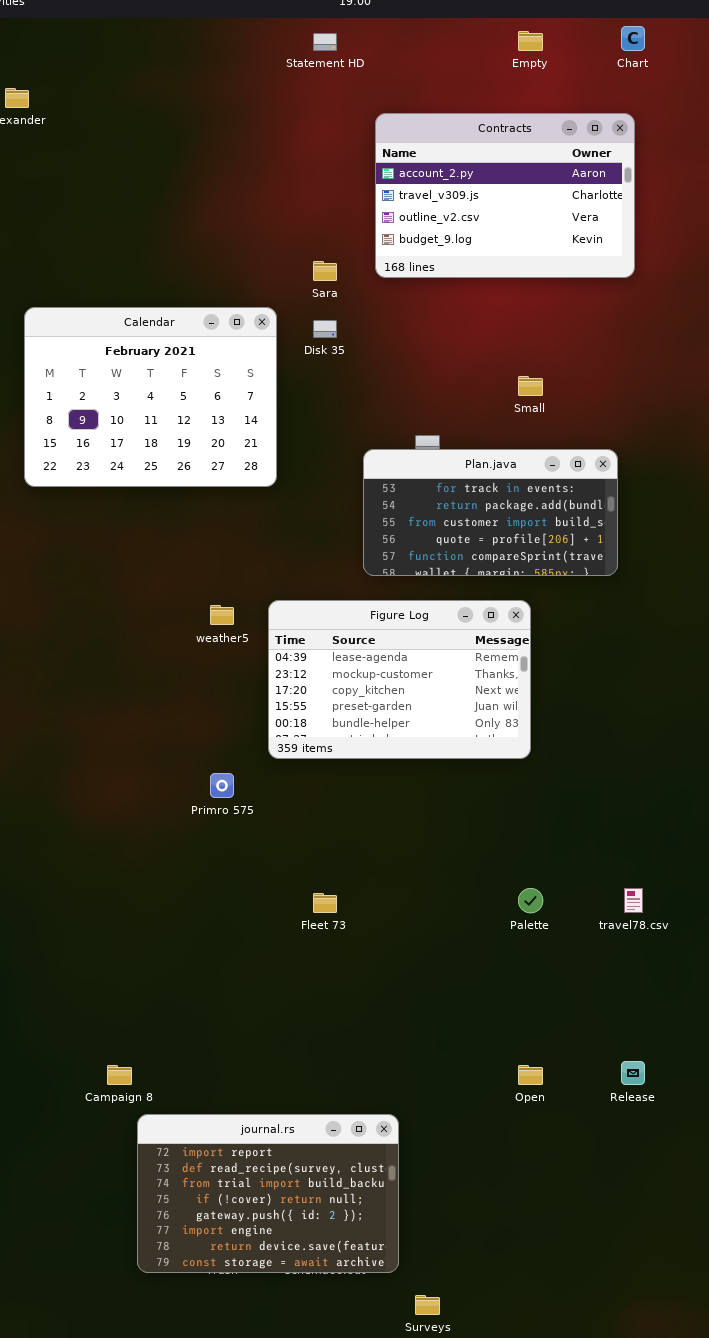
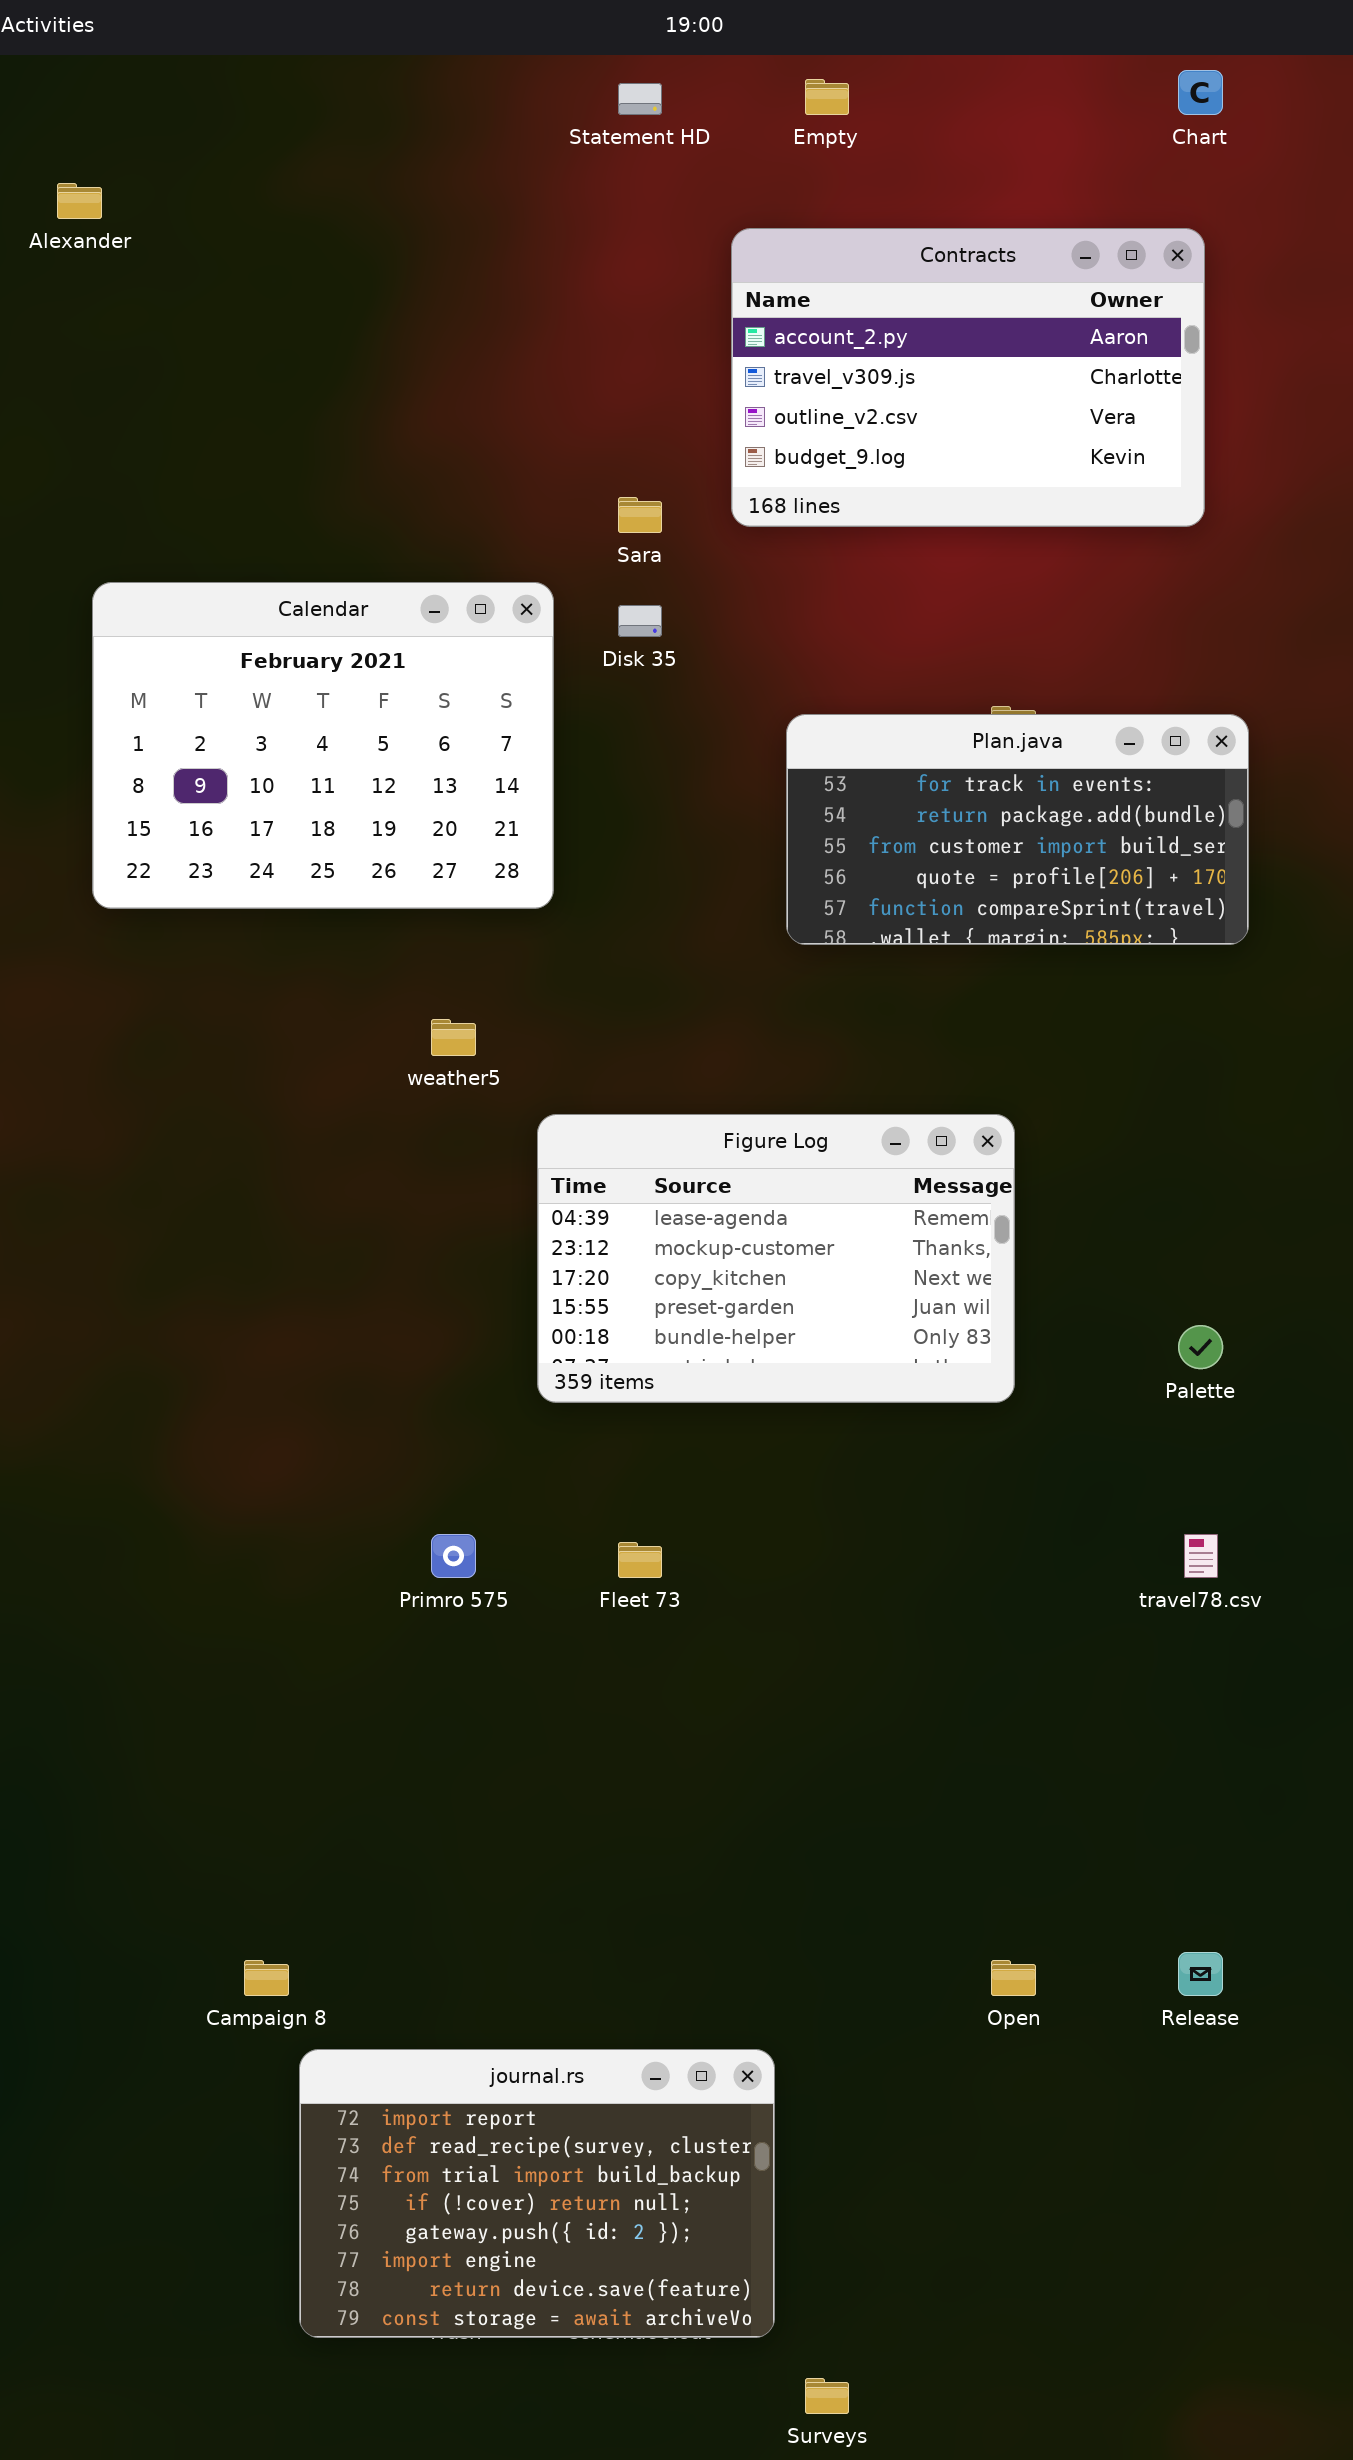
Empty: [518,31,543,51] -> [805,79,849,115], moved
Plan.java: [363,449,618,576] -> [786,714,1249,945], moved
weather5: [210,605,234,625] -> [431,1019,476,1056], moved
Primro 575: [210,773,234,798] -> [431,1534,476,1578], moved
Palette: [518,888,543,913] -> [1178,1325,1223,1369], moved
travel78.csv: [624,888,643,913] -> [1184,1534,1218,1578], moved
Fleet 73: [313,893,337,913] -> [618,1542,662,1578], moved

